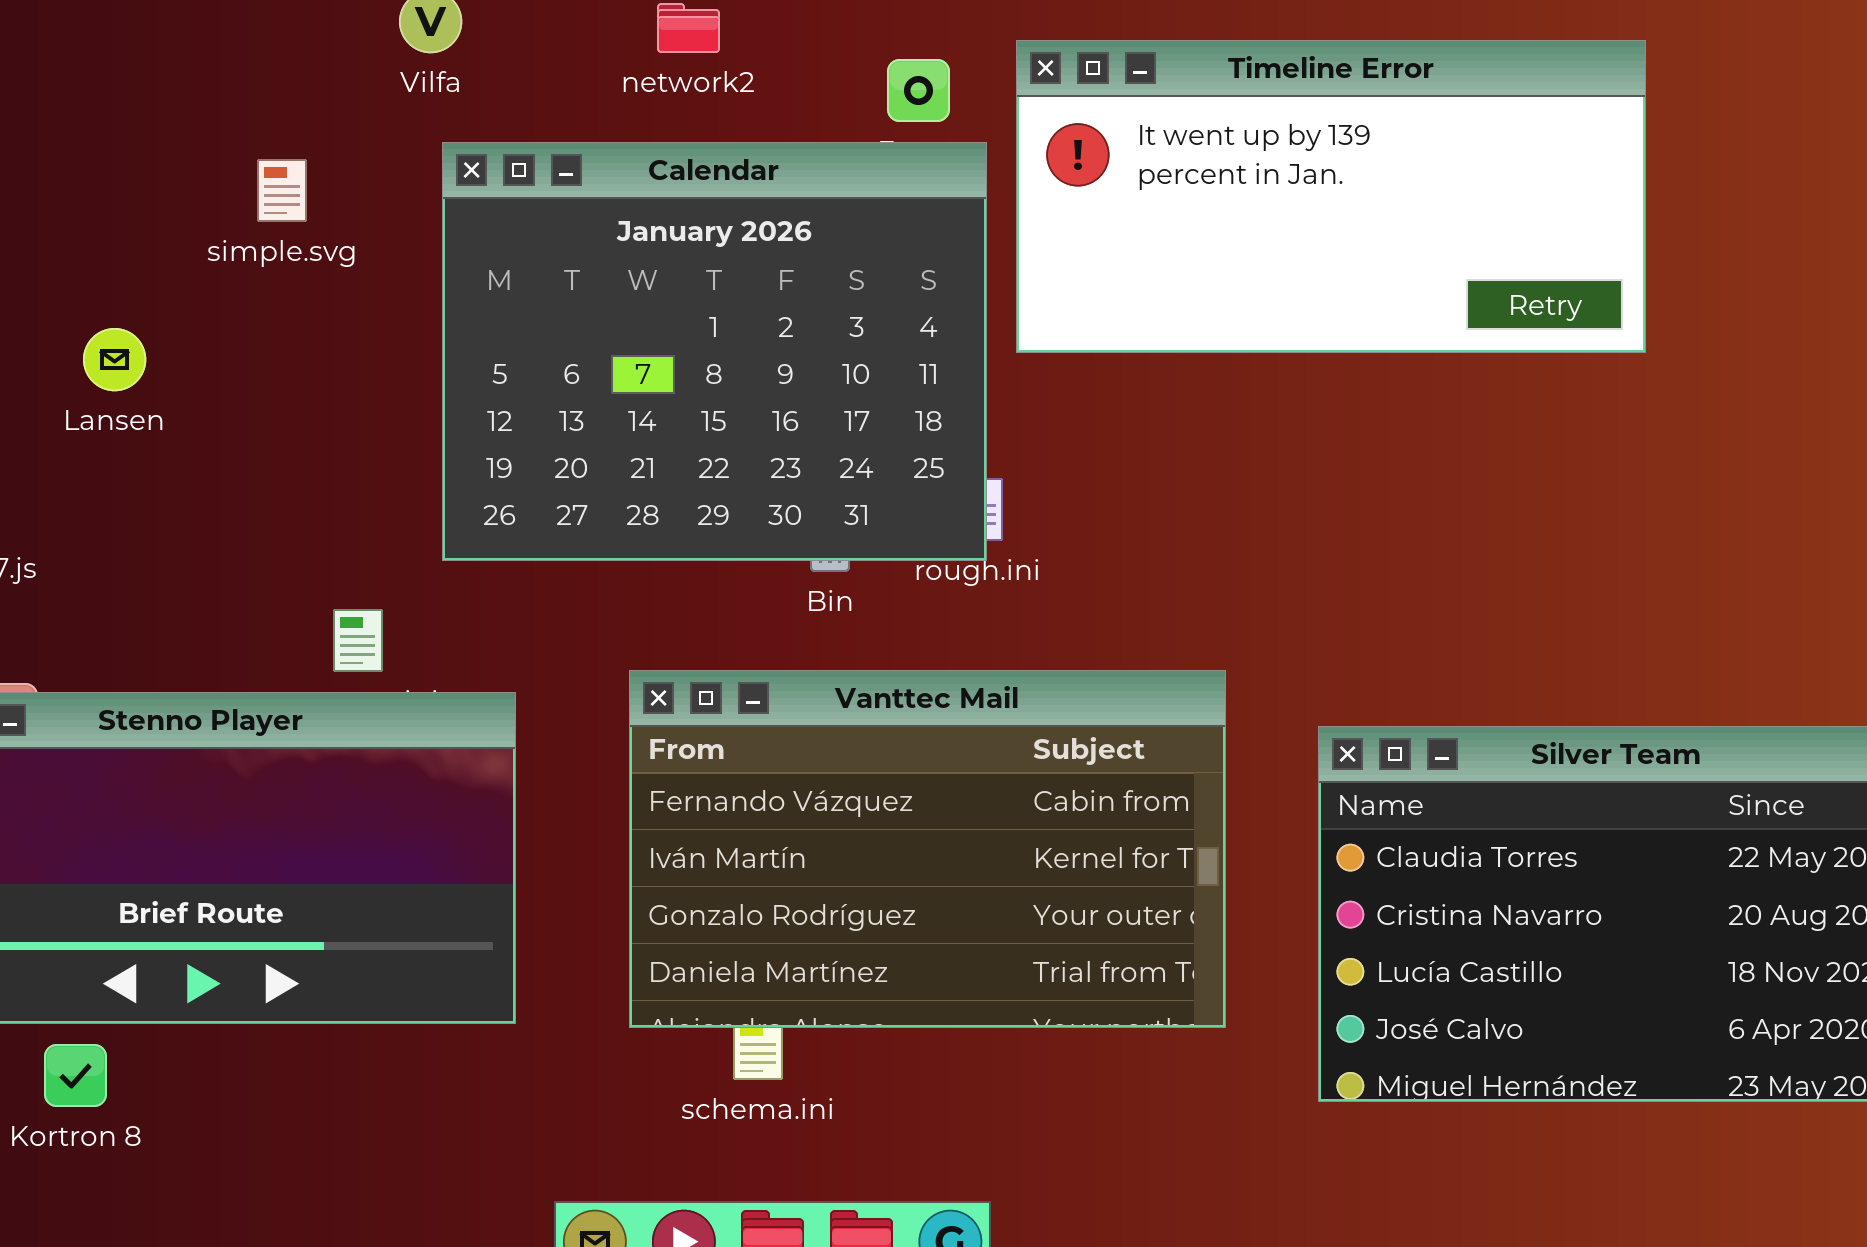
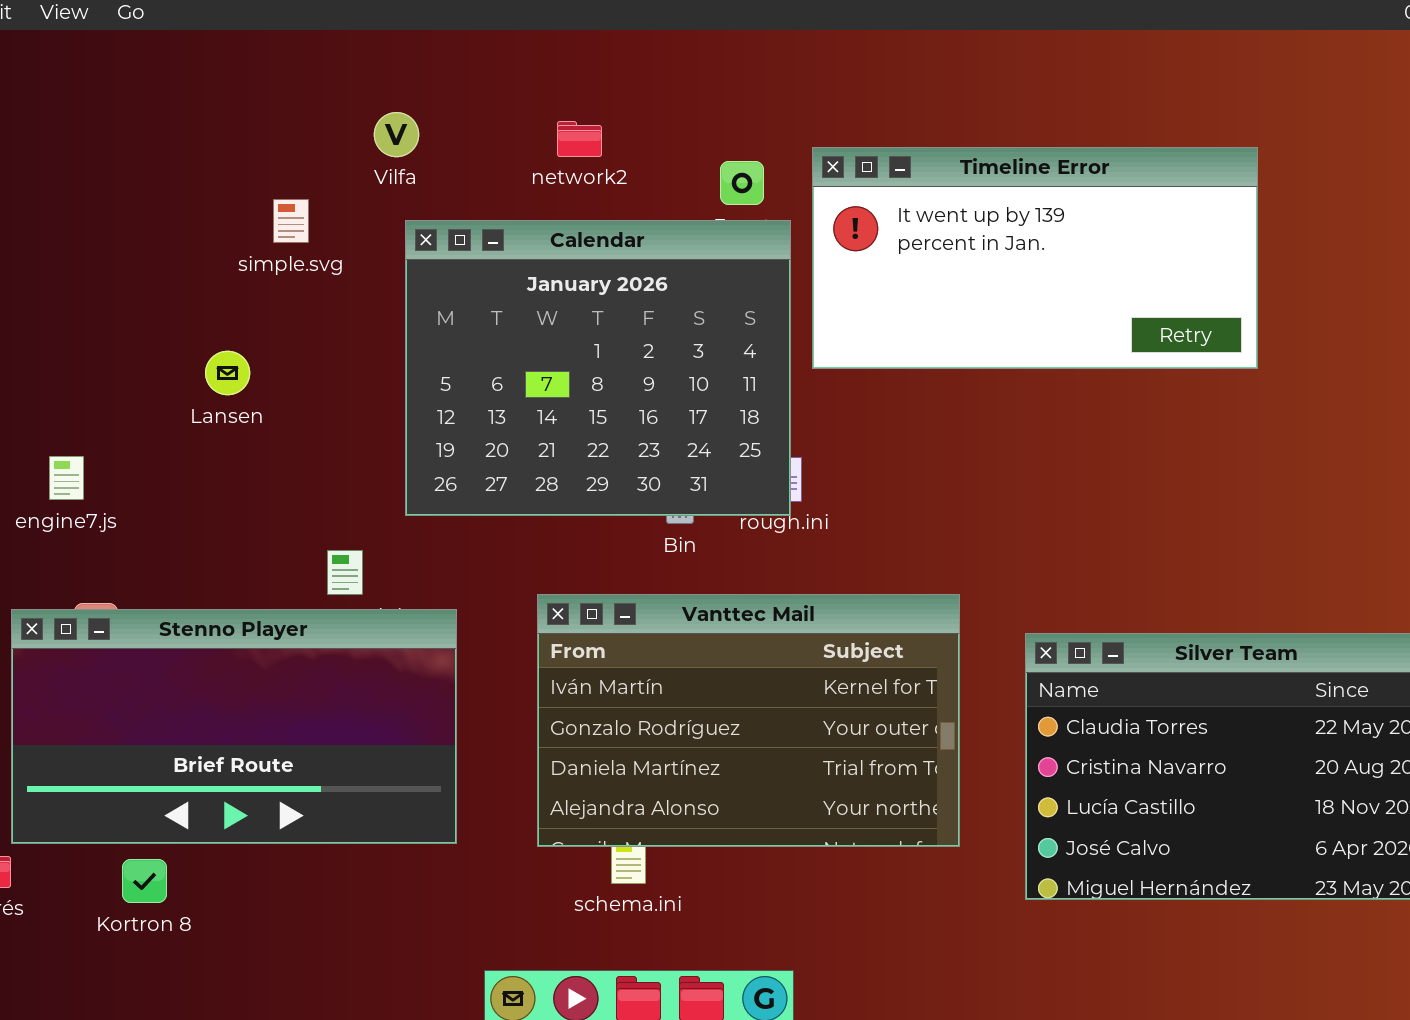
simple.svg: [257,159,307,222] -> [273,199,309,243], moved
Lansen: [83,328,146,391] -> [205,351,250,395], moved
Vanttec Mail: [629,670,1226,1028] -> [537,594,960,847], scrolled down 1 row

